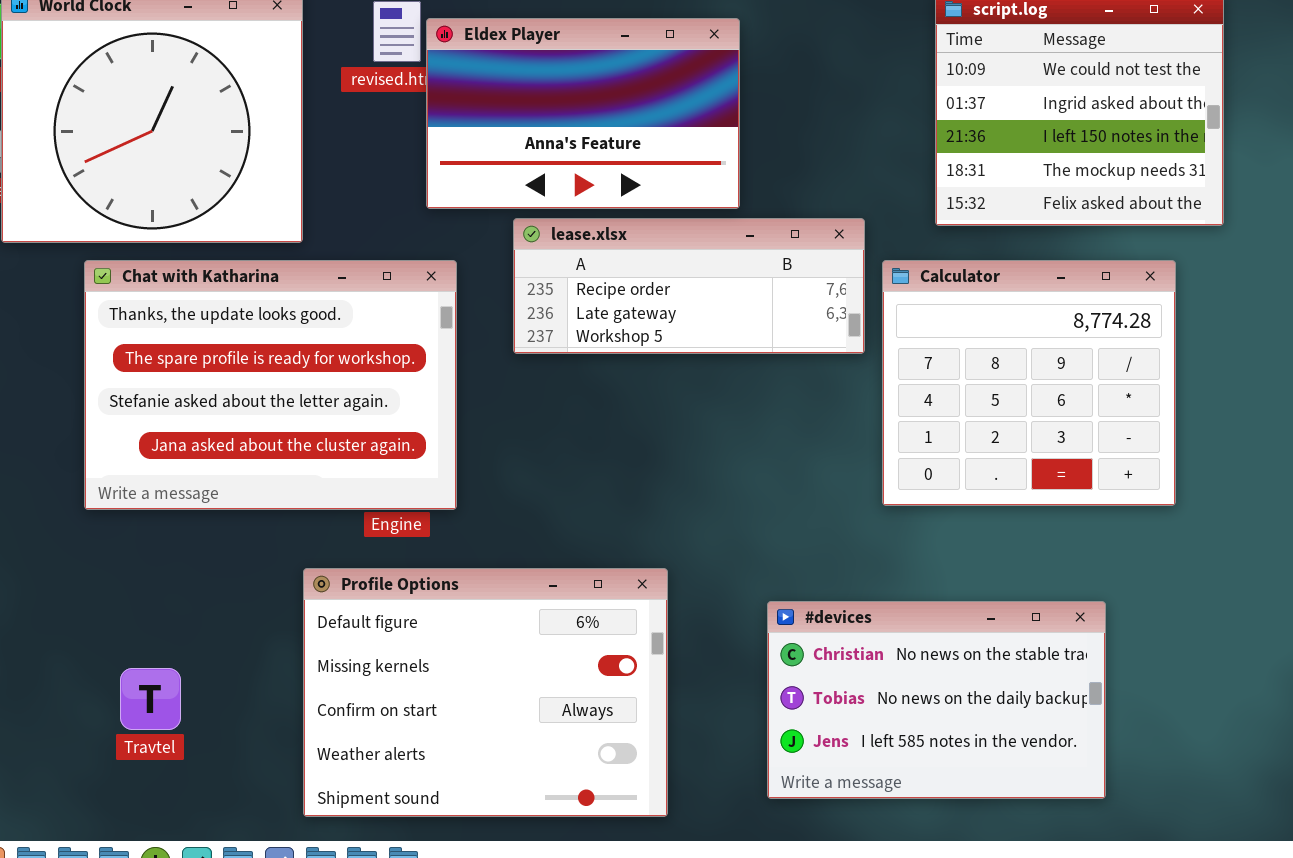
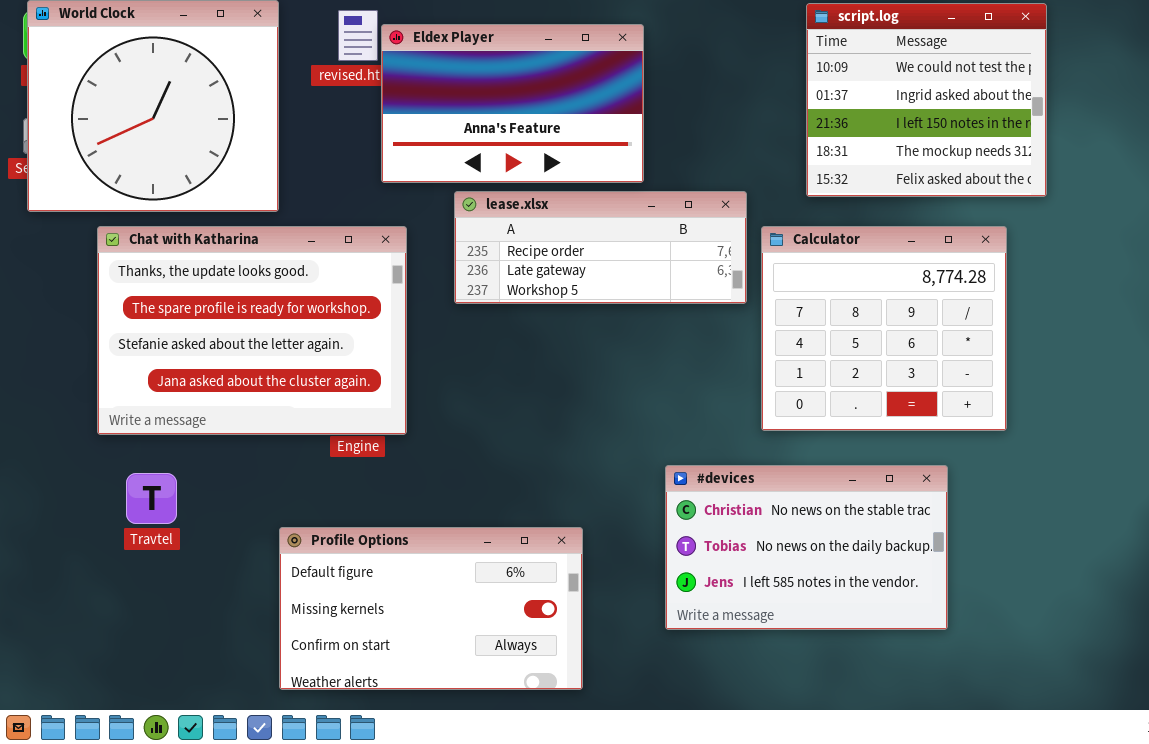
Profile Options: [303,568,668,817] -> [279,527,583,690], resized
#devices: [767,601,1106,799] -> [665,465,948,630], moved
Travtel: [120,668,181,730] -> [126,473,177,524], moved

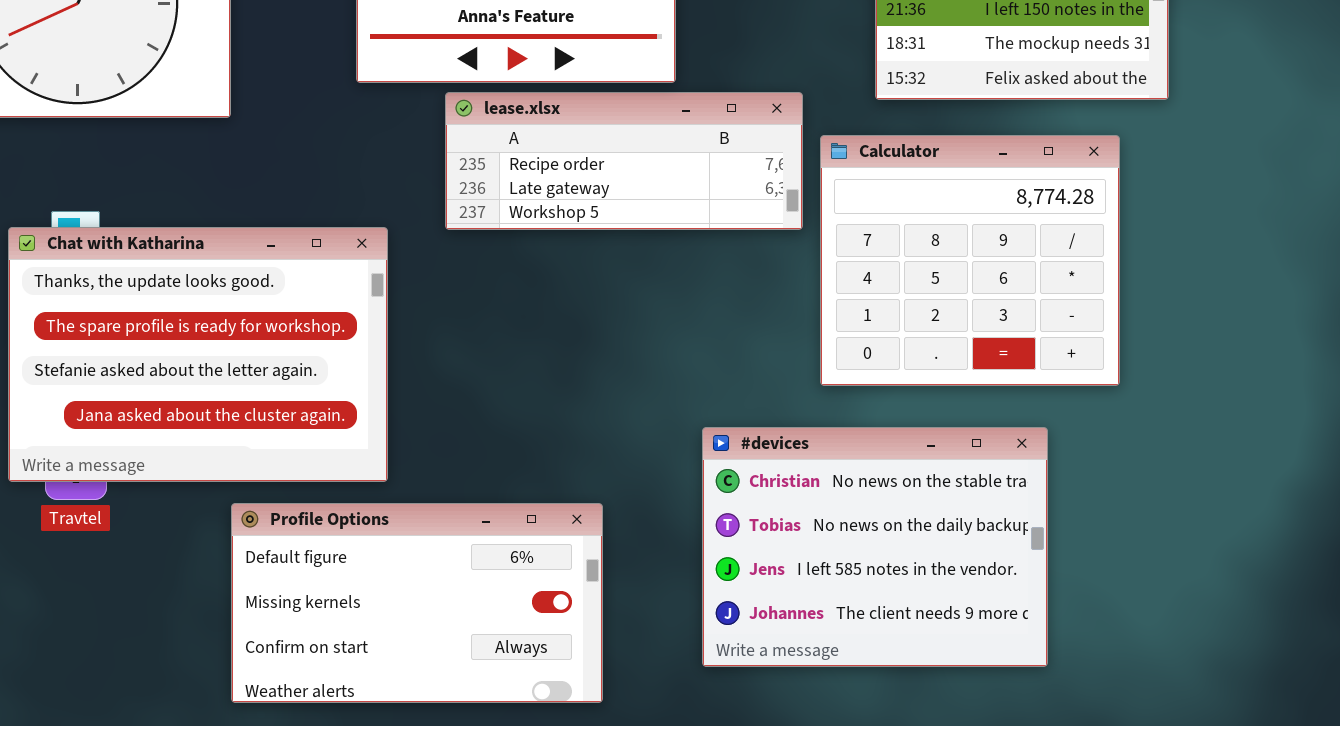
Chat with Katharina: [97,226,407,435] -> [8,227,388,482], moved
#devices: [665,465,948,630] -> [702,427,1048,667], resized

